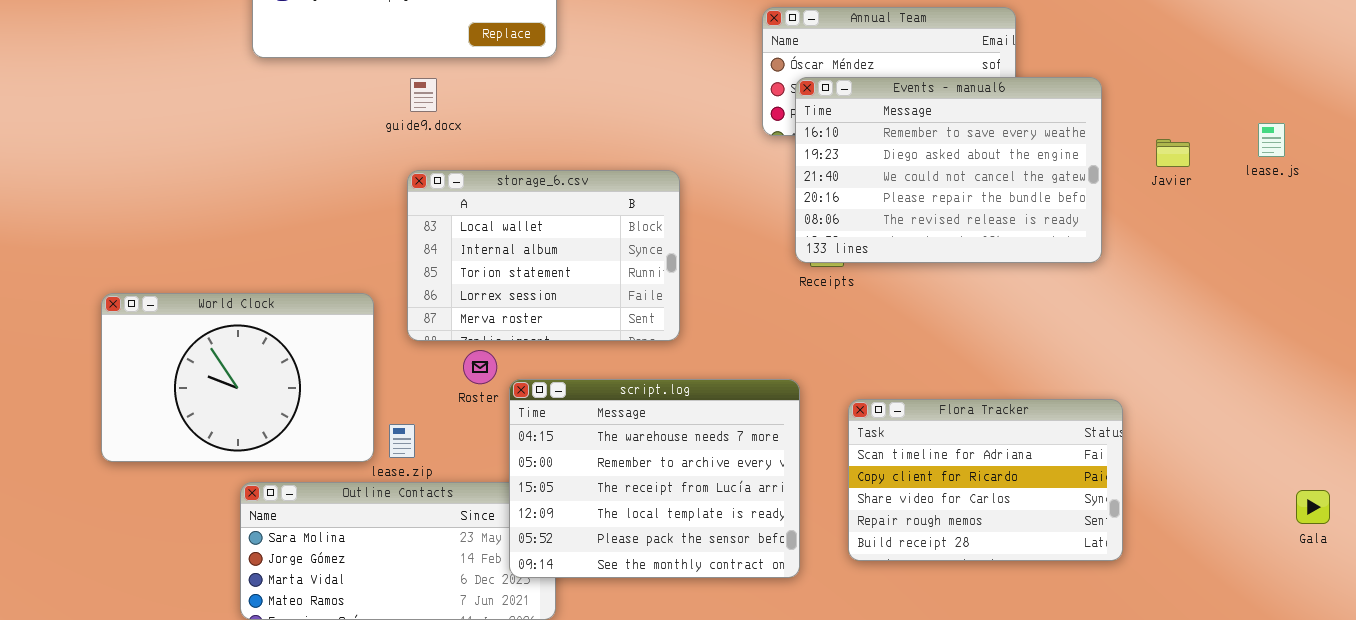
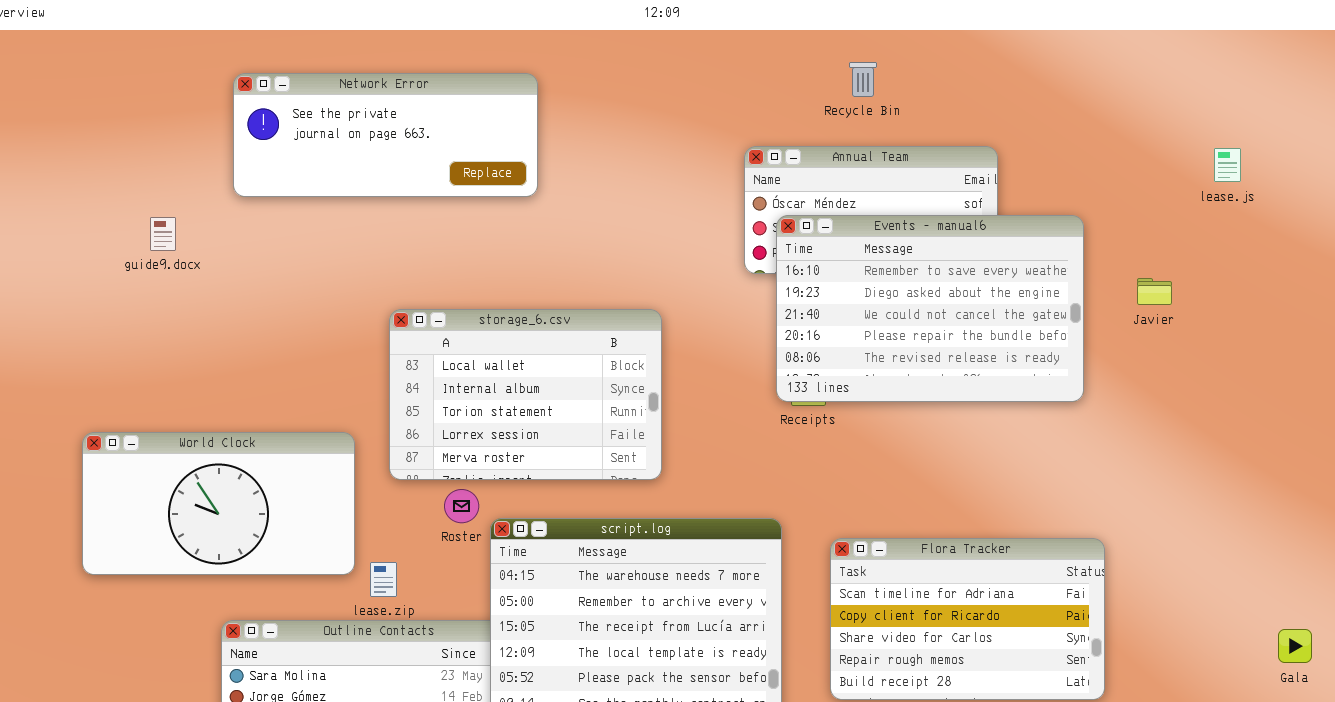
guide9.docx: [410,78,437,112] -> [150,217,176,251], moved
lease.js: [1258,123,1285,157] -> [1214,148,1241,182], moved
World Clock: [101,293,374,462] -> [82,432,355,575], resized

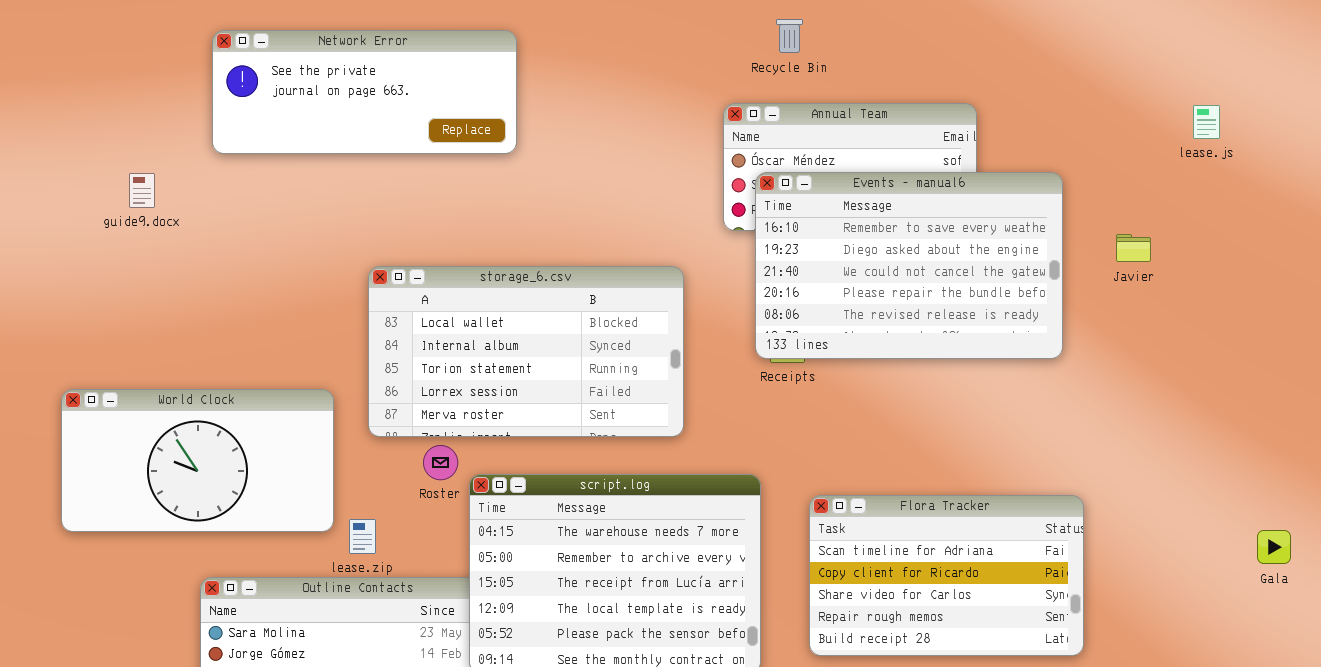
Recycle Bin: [849,62,877,97] -> [776,19,803,53], moved
storage_6.csv: [389,309,662,480] -> [368,266,684,437], resized
Gala: [1278,629,1312,663] -> [1257,530,1291,564], moved

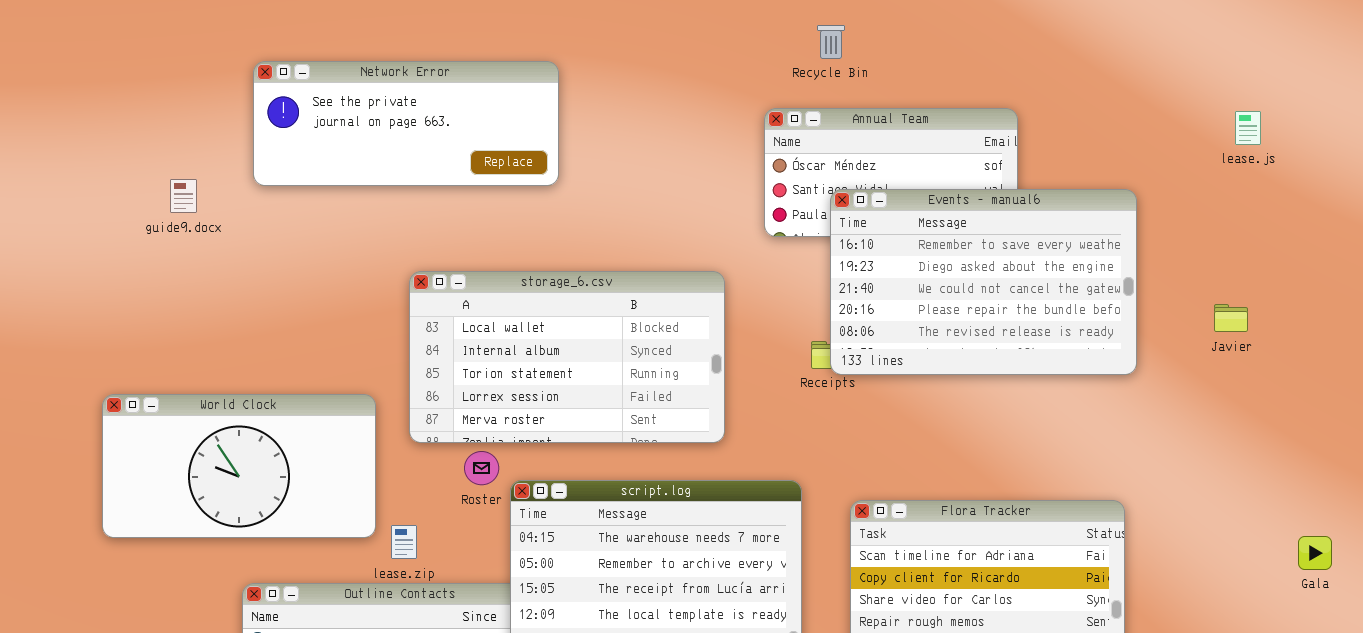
Network Error: [212,30,517,154] -> [253,61,559,186], moved
Events - manual6: [755,172,1063,359] -> [830,189,1137,375], moved
Javier: [1116,234,1151,262] -> [1214,304,1248,332], moved

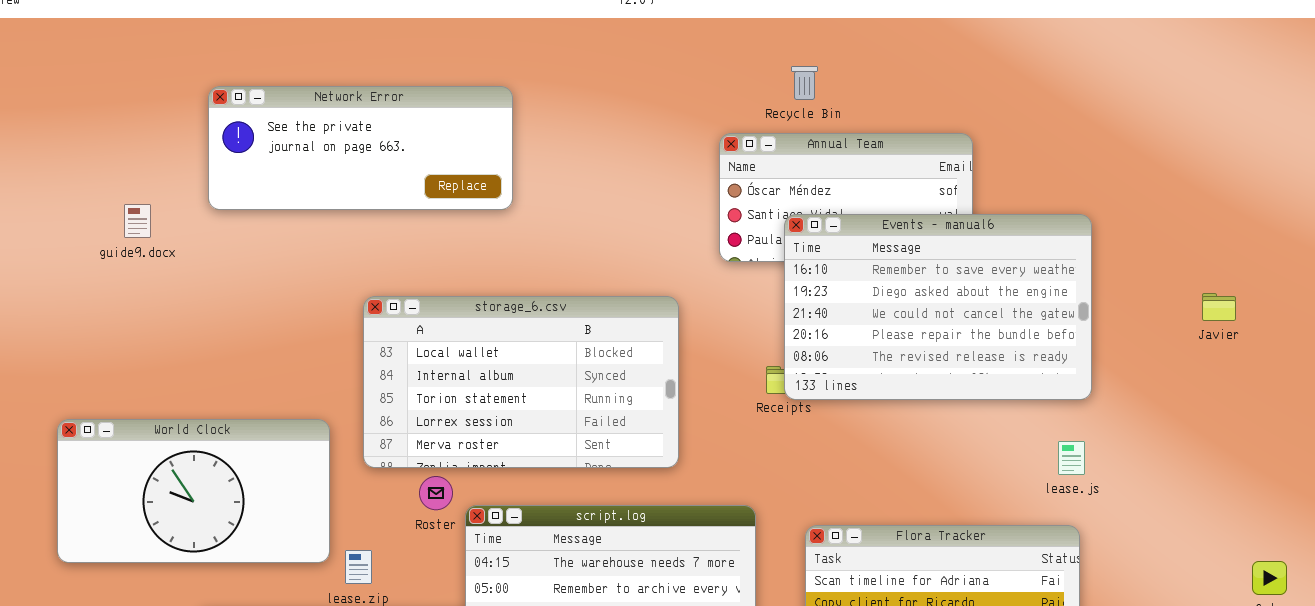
Recycle Bin: [817,25,845,59] -> [791,66,818,100], moved
lease.js: [1235,111,1261,145] -> [1058,441,1085,475], moved
Javier: [1214,304,1248,332] -> [1202,293,1236,321], moved

